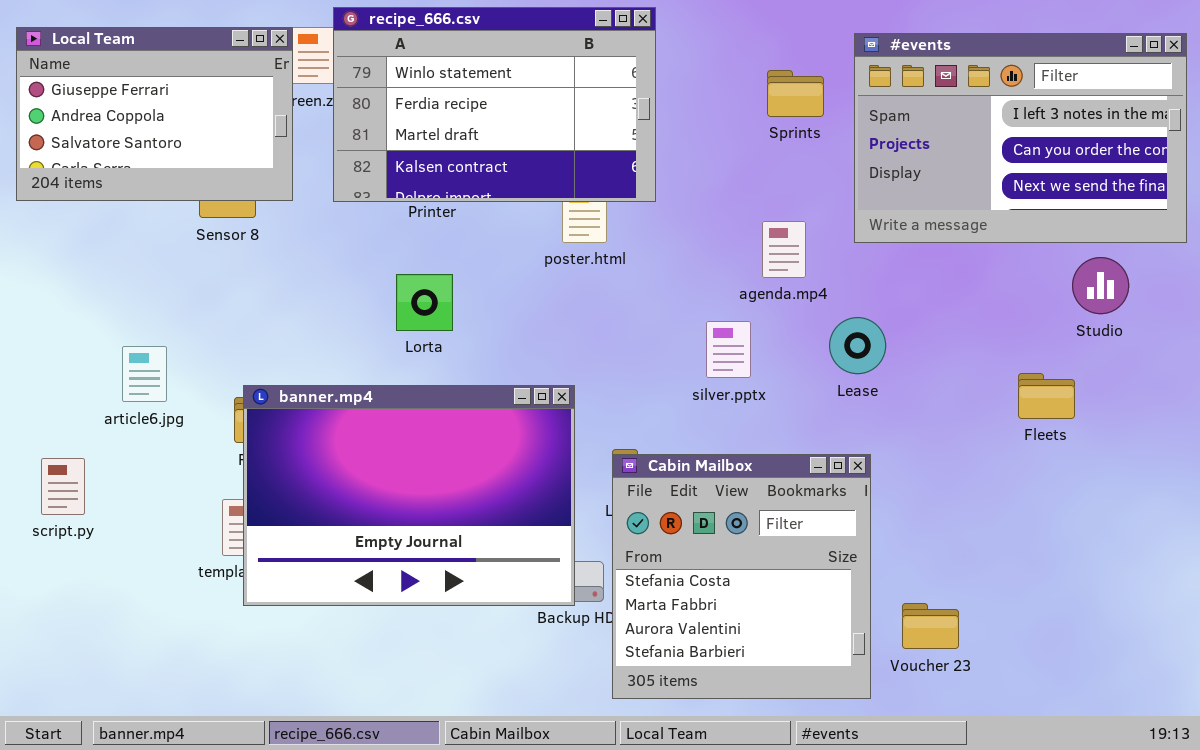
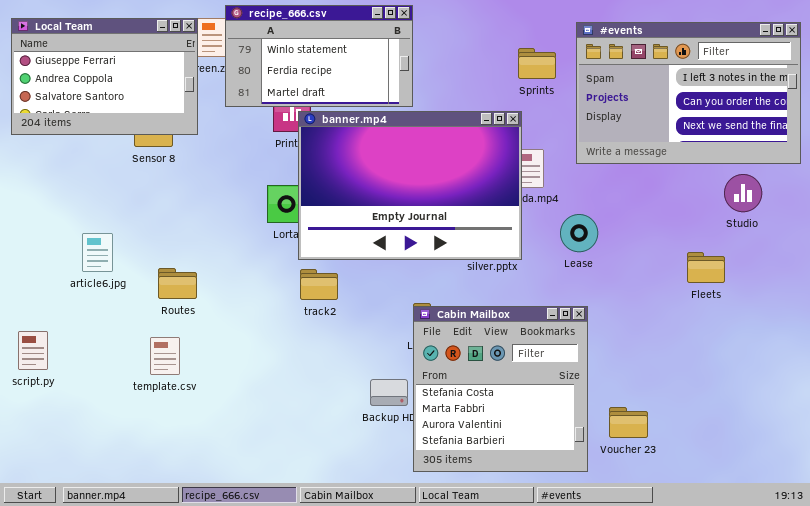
recipe_666.csv: [333,7,656,202] -> [225,5,413,107], resized
banner.mp4: [243,385,575,606] -> [298,111,522,260], moved
script.py: [41,458,85,515] -> [18,331,48,370], moved

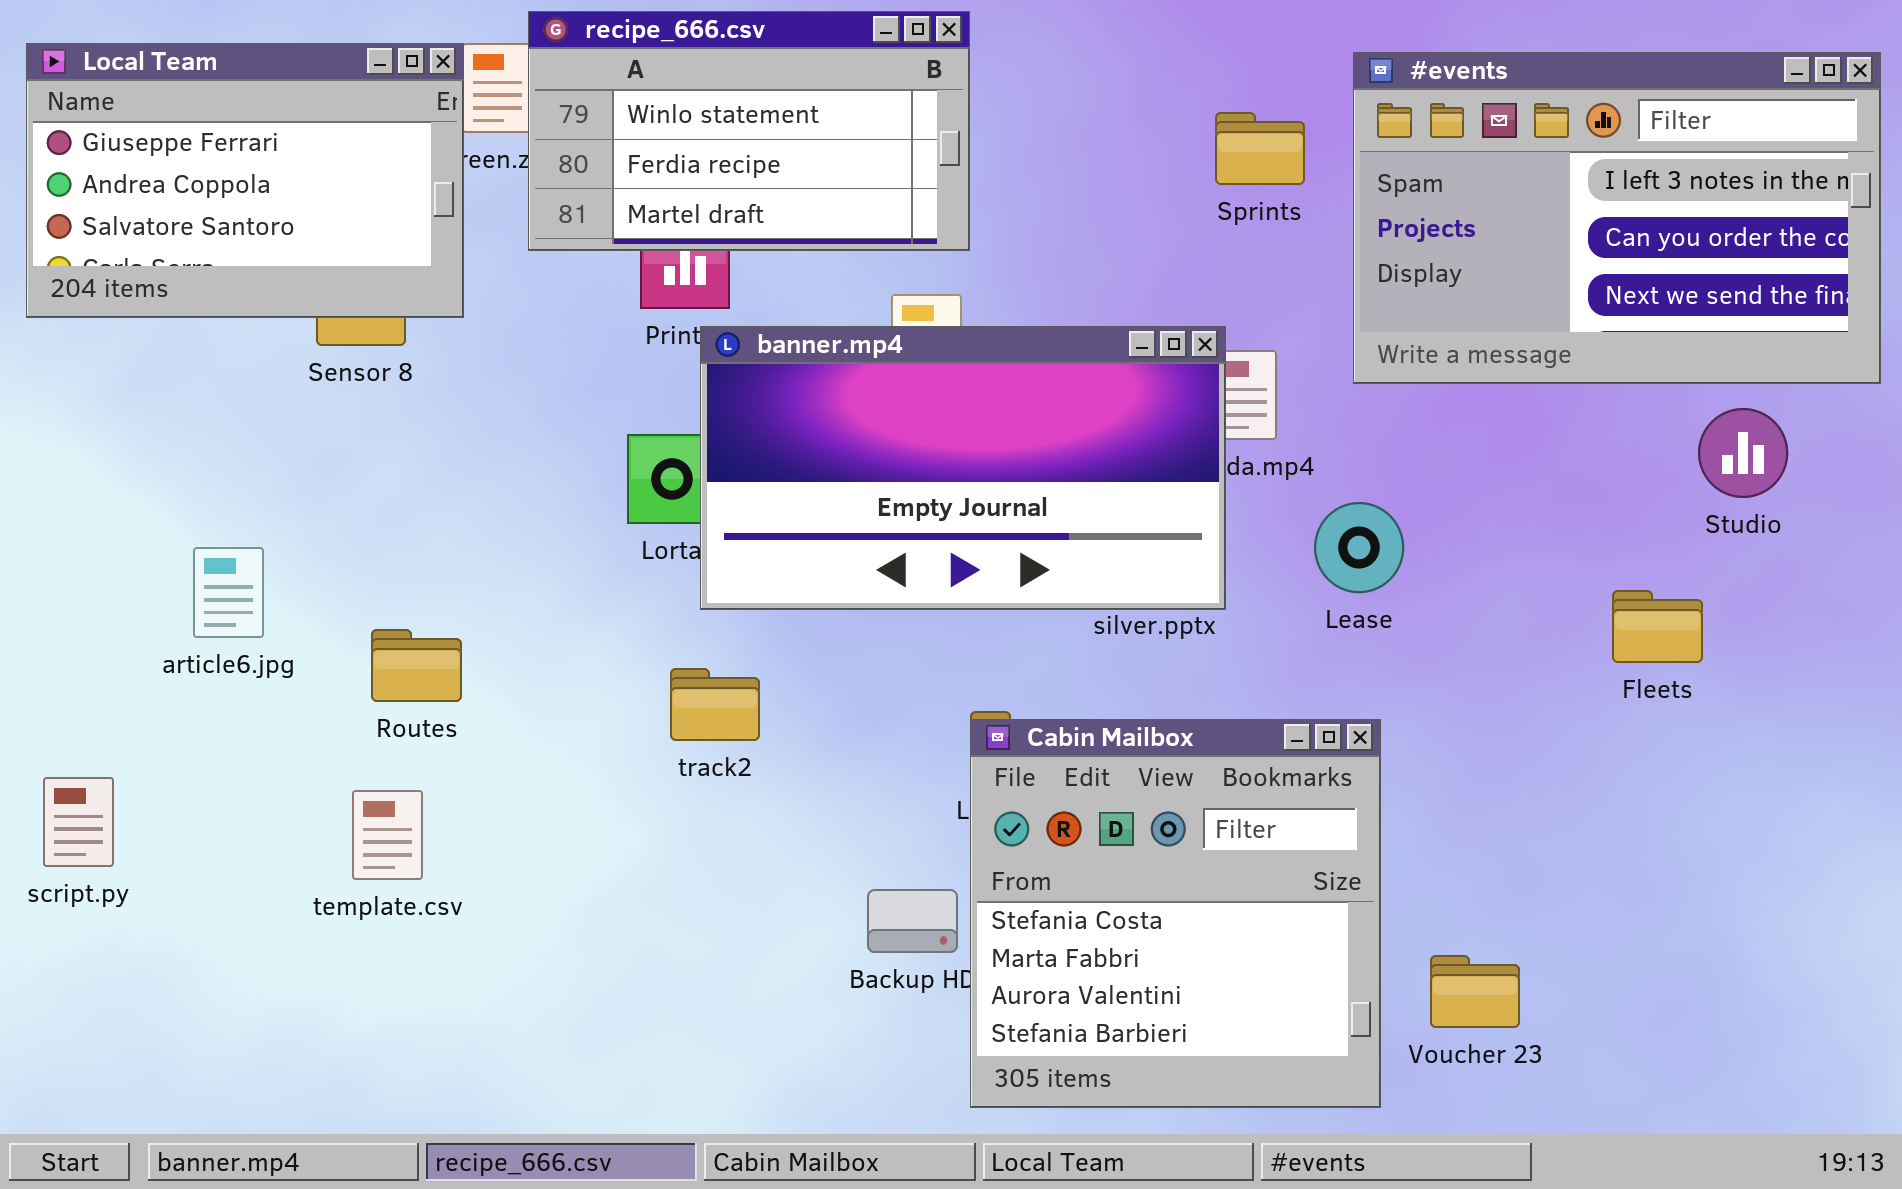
banner.mp4: [298,111,522,260] -> [700,326,1226,610], resized
track2: [300,269,338,300] -> [670,668,760,741], moved

